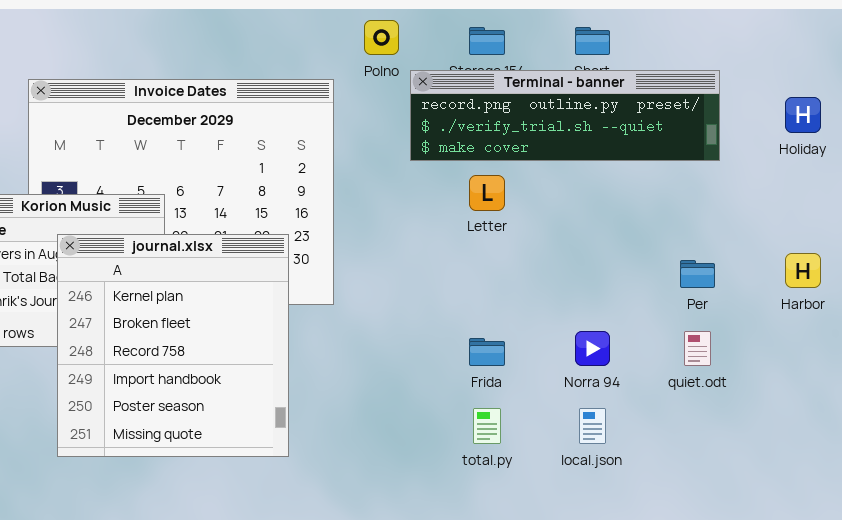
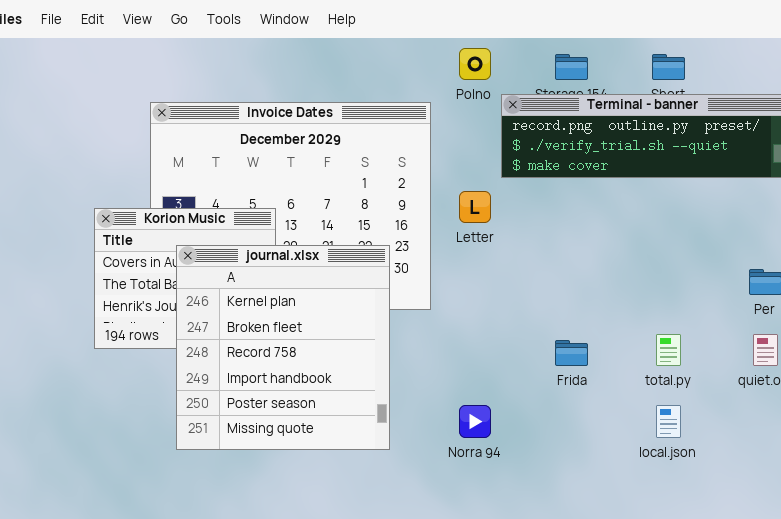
Letter: [469,175,505,211] -> [459,191,491,223], moved
Norra 94: [575,331,610,366] -> [459,405,491,438], moved
total.py: [473,408,501,444] -> [656,334,681,366], moved

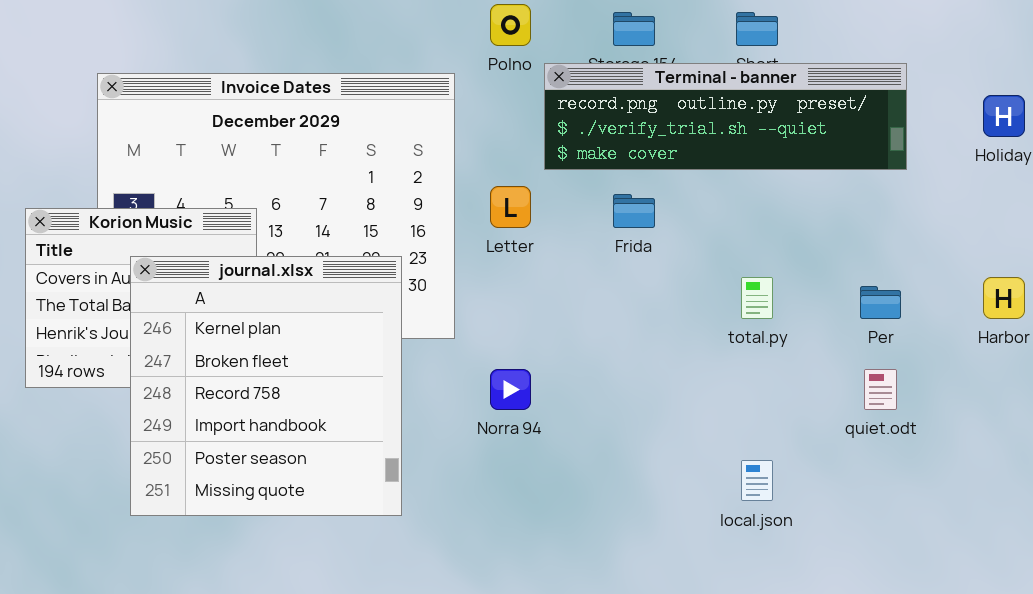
total.py: [656,334,681,366] -> [741,277,773,319], moved
Frida: [555,340,588,366] -> [613,194,655,228], moved
Norra 94: [459,405,491,438] -> [490,369,531,410], moved

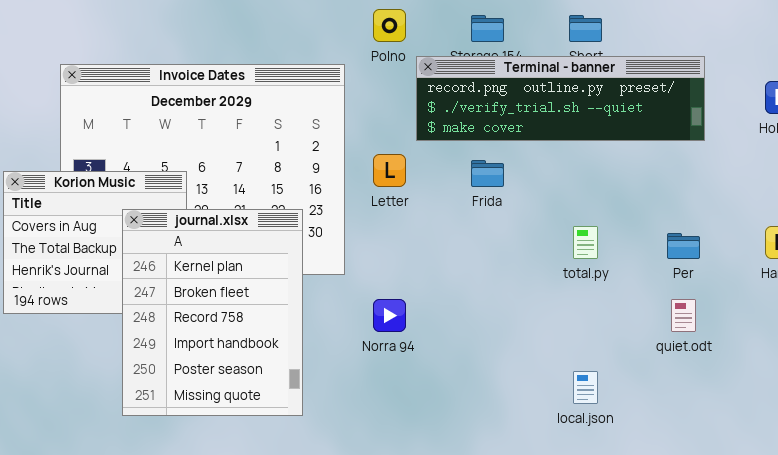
journal.xlsx: [130,256,402,516] -> [122,209,303,416], resized

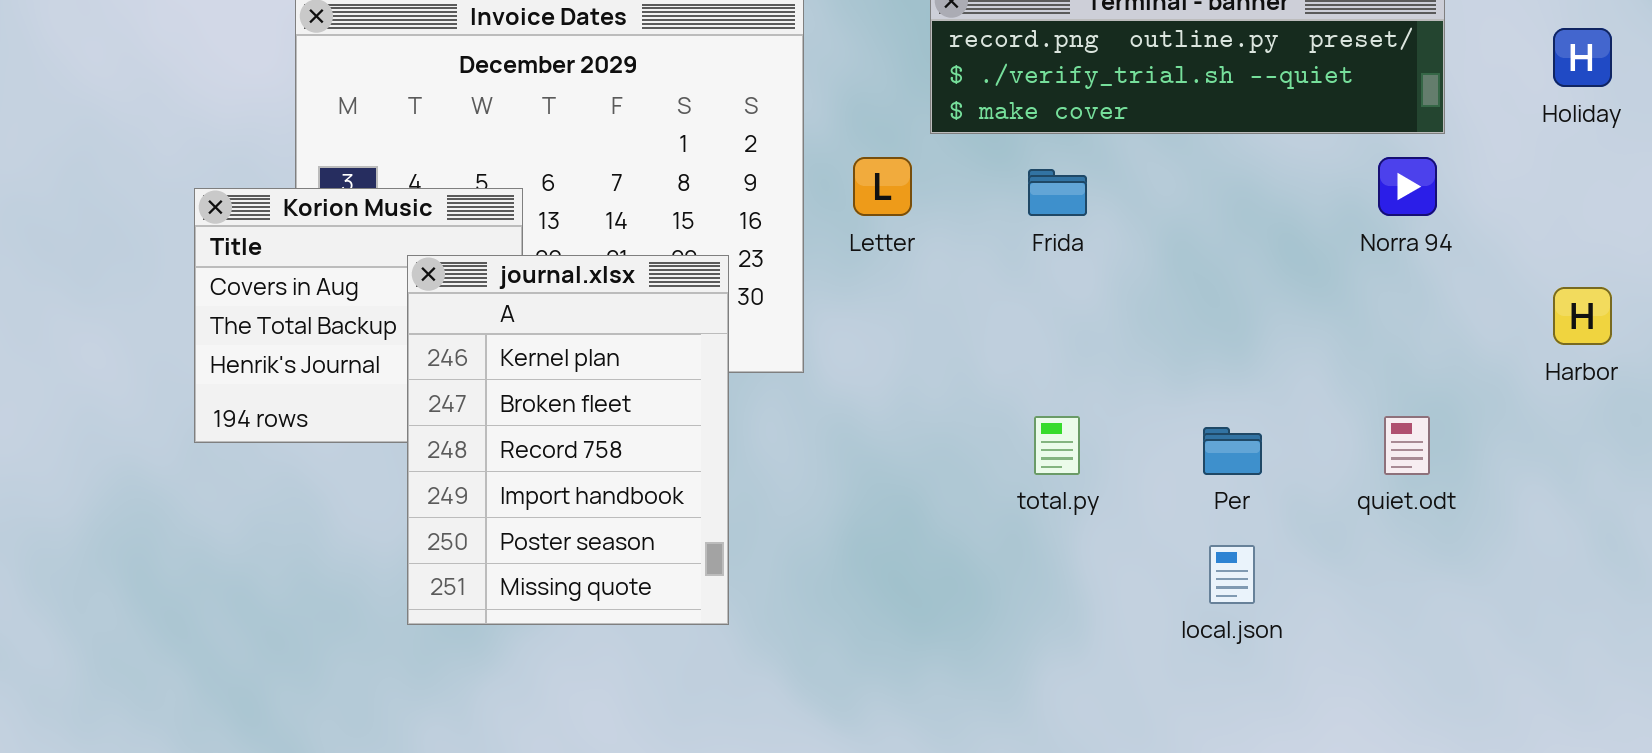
total.py: [573,226,598,259] -> [1034,416,1080,475], moved
Per: [667,233,700,259] -> [1203,427,1262,475], moved
Norra 94: [373,299,406,332] -> [1378,157,1437,216], moved

